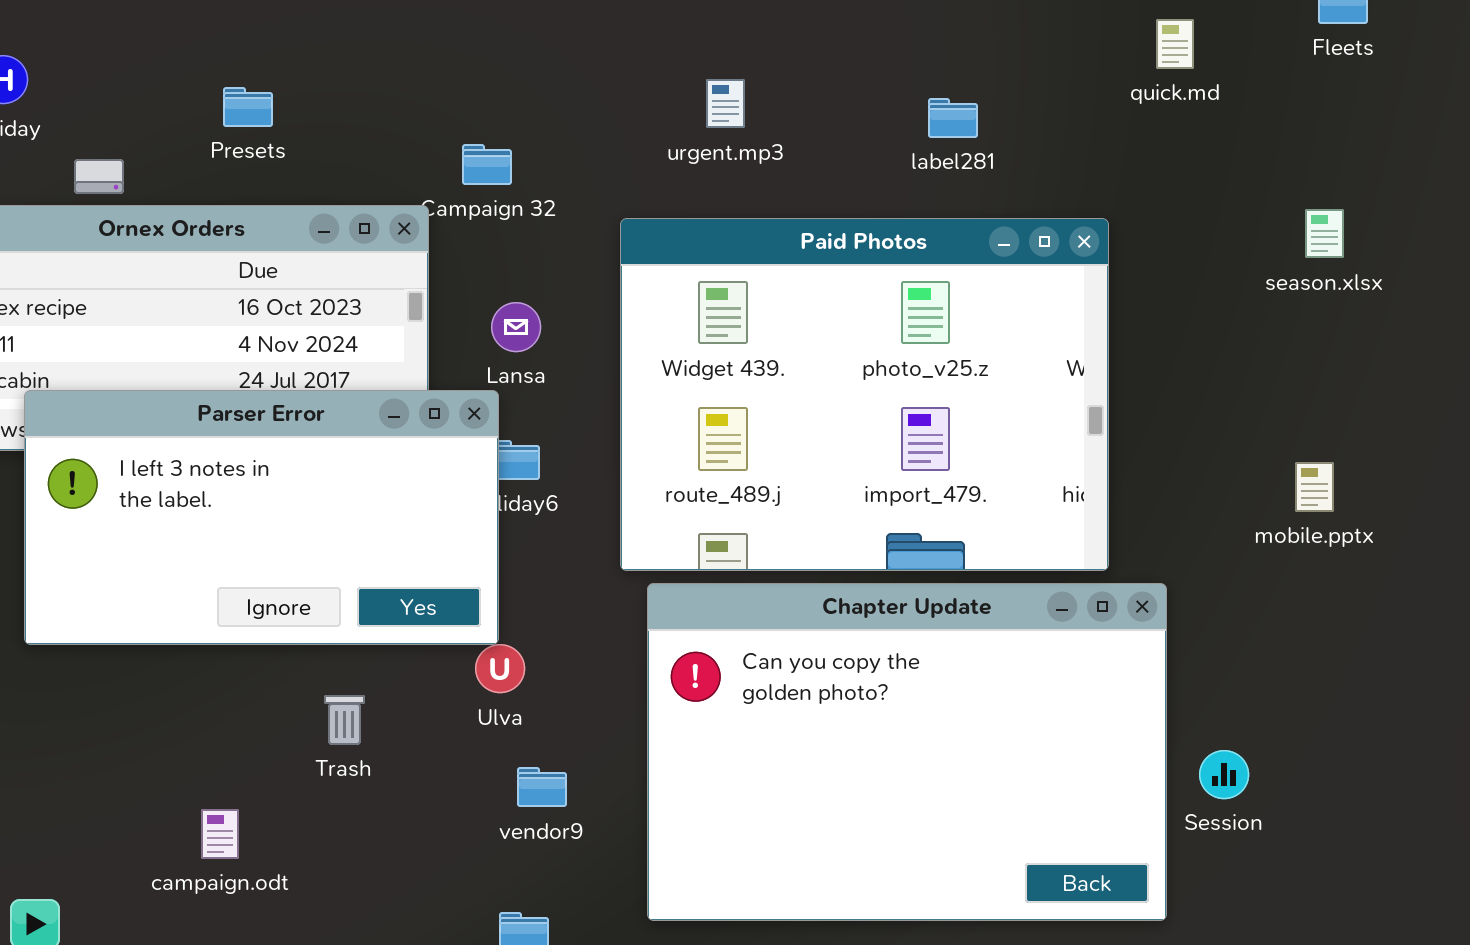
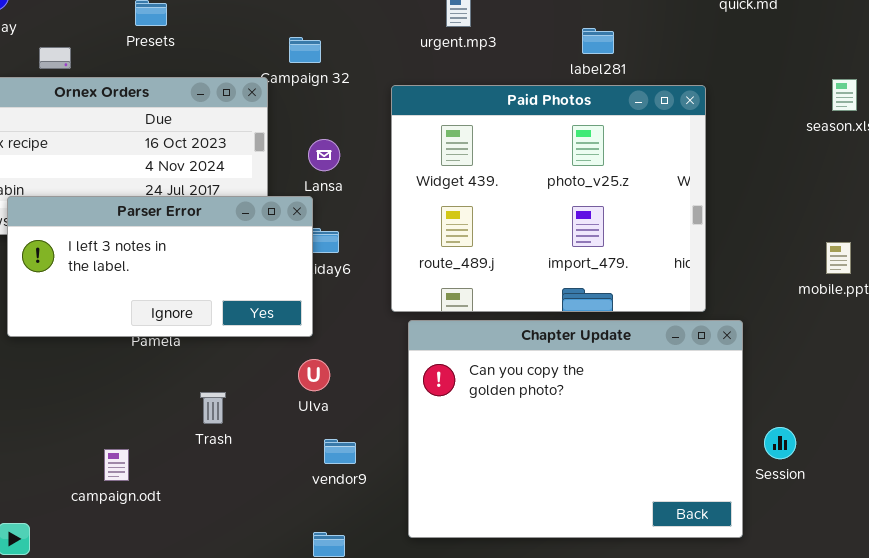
label281: [928,98,978,138] -> [582,28,614,54], moved
Parser Error: [24,390,499,645] -> [7,196,313,337], resized
campaign.odt: [201,809,239,859] -> [104,449,129,481], moved

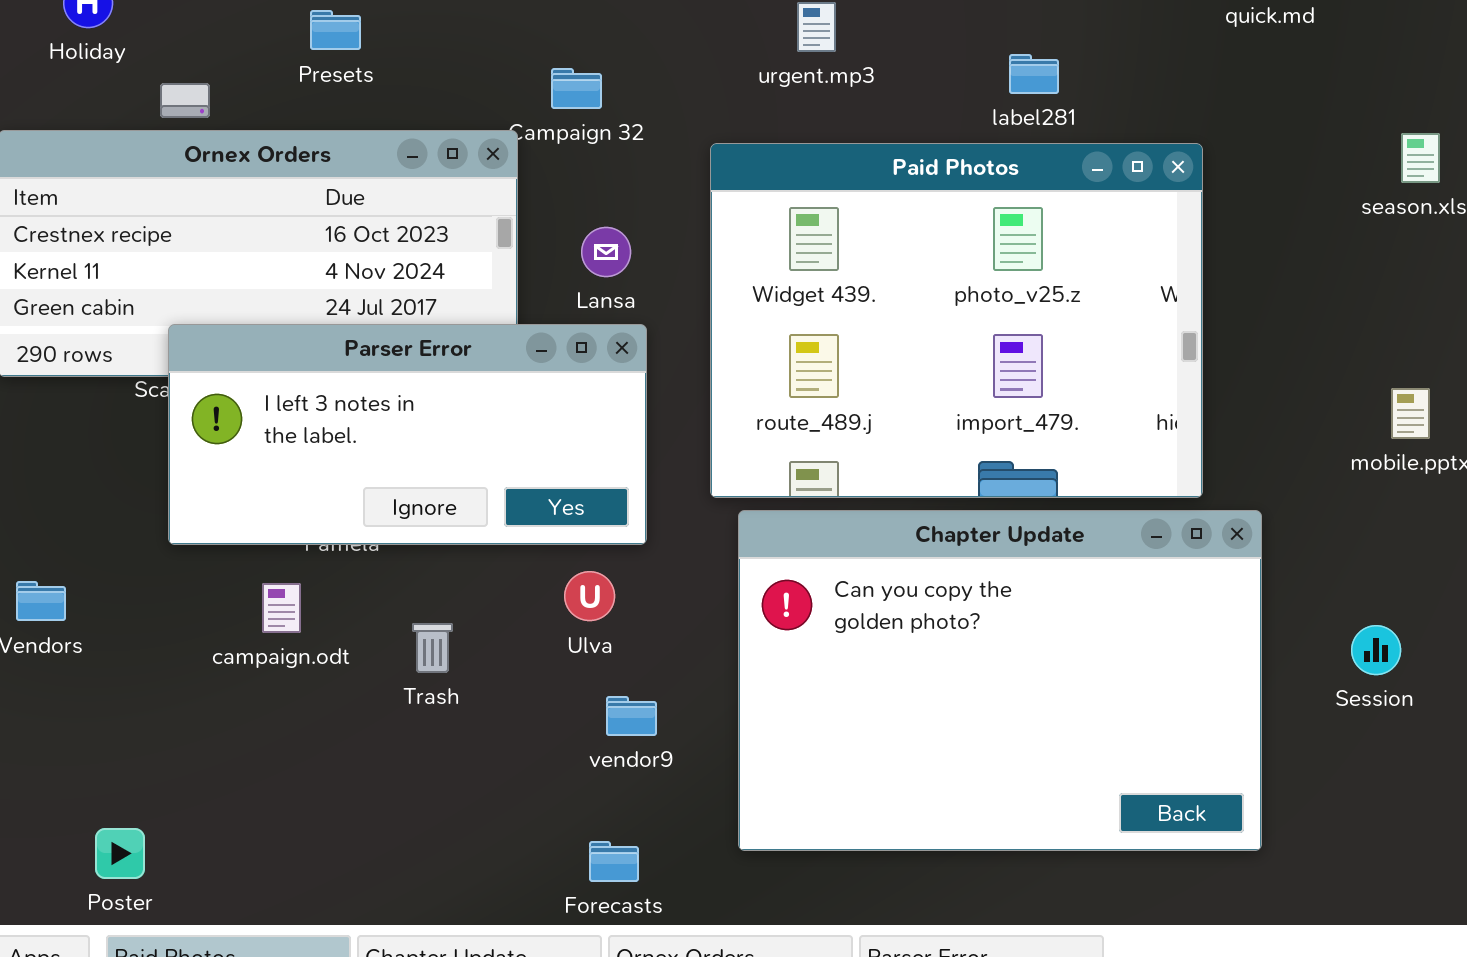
Parser Error: [7,196,313,337] -> [168,324,647,545], moved
Session: [764,427,796,459] -> [1351,625,1401,675], moved
campaign.odt: [104,449,129,481] -> [262,583,301,633], moved

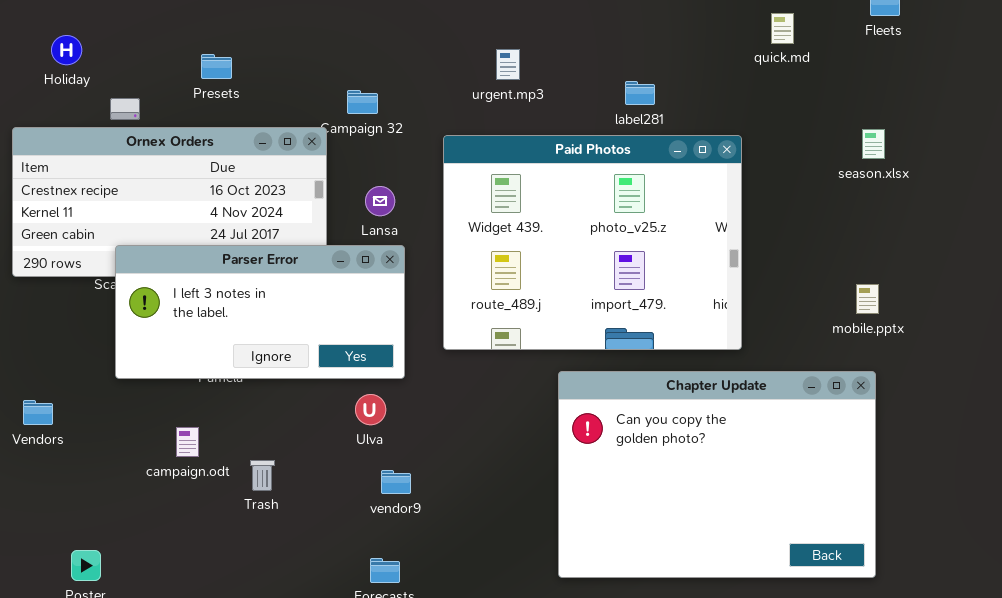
Chapter Update: [738,510,1262,851] -> [558,371,876,578], moved
campaign.odt: [262,583,301,633] -> [176,427,199,457], moved
Trash: [412,623,453,673] -> [250,460,275,491], moved

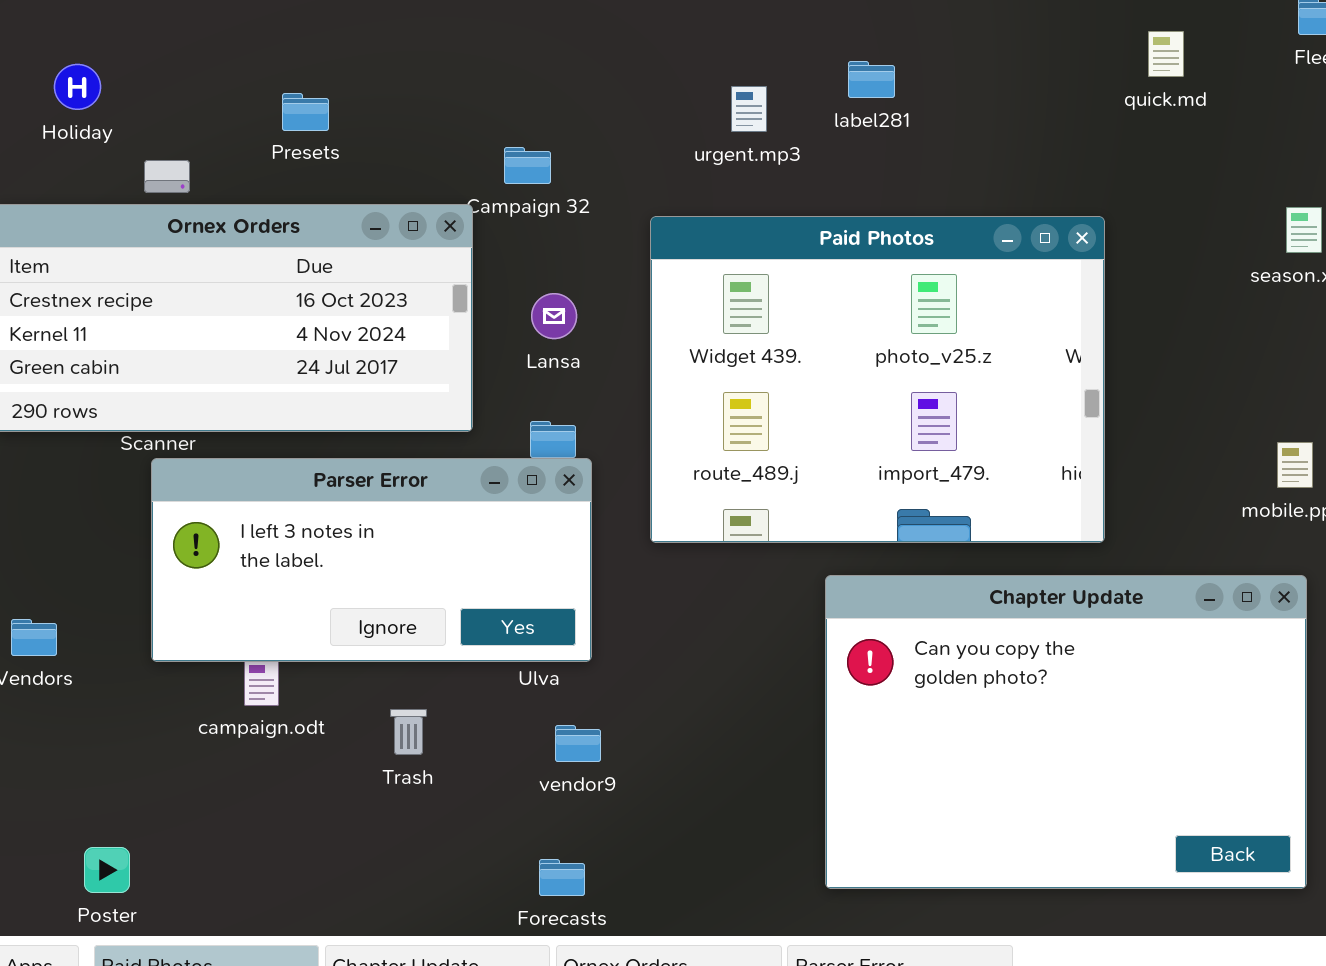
label281: [625,81,655,105] -> [848,61,895,98], moved
Parser Error: [115,245,405,379] -> [151,458,592,662], moved
Trash: [250,460,275,491] -> [390,709,427,755], moved

